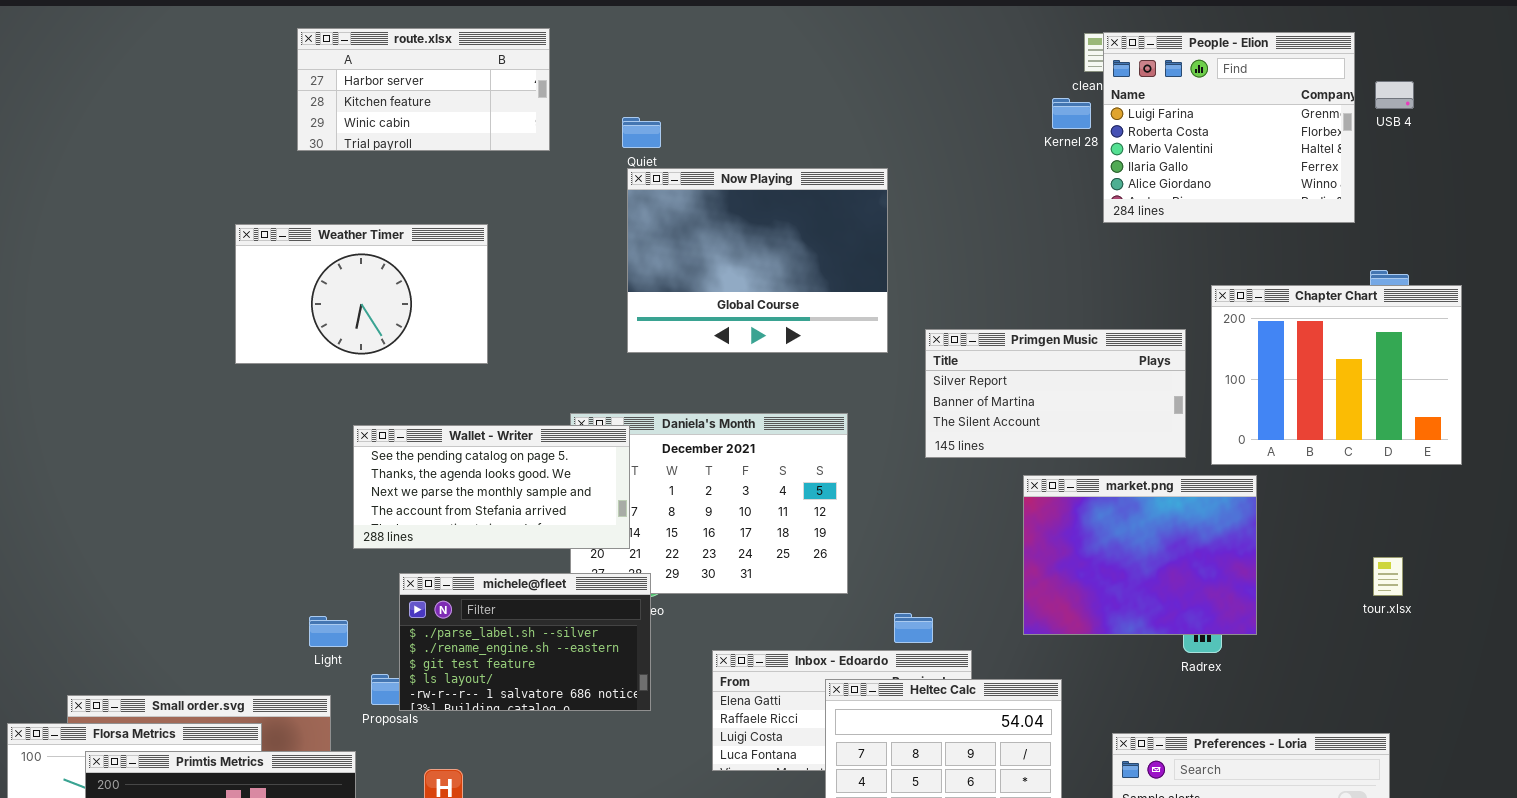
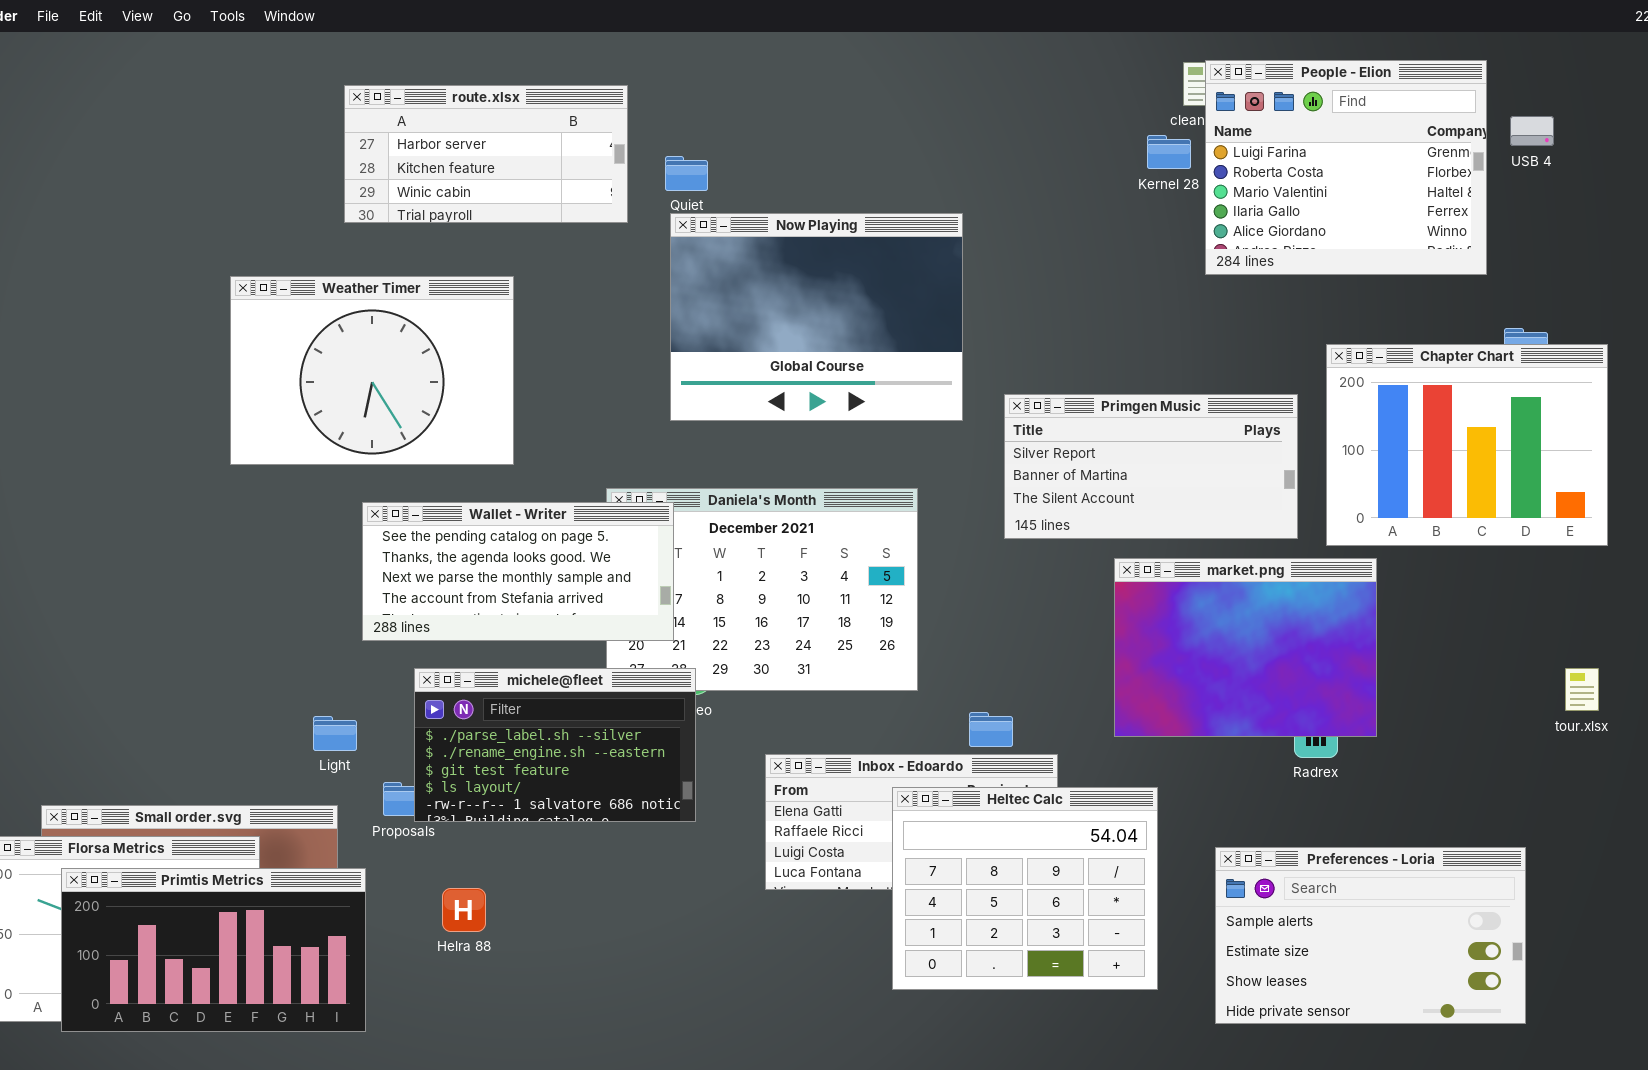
route.xlsx: [297,28,550,151] -> [344,85,628,223], moved
Weather Timer: [235,224,488,364] -> [230,276,514,465], resized
tour.xlsx: [1373,557,1403,596] -> [1565,668,1599,711], moved

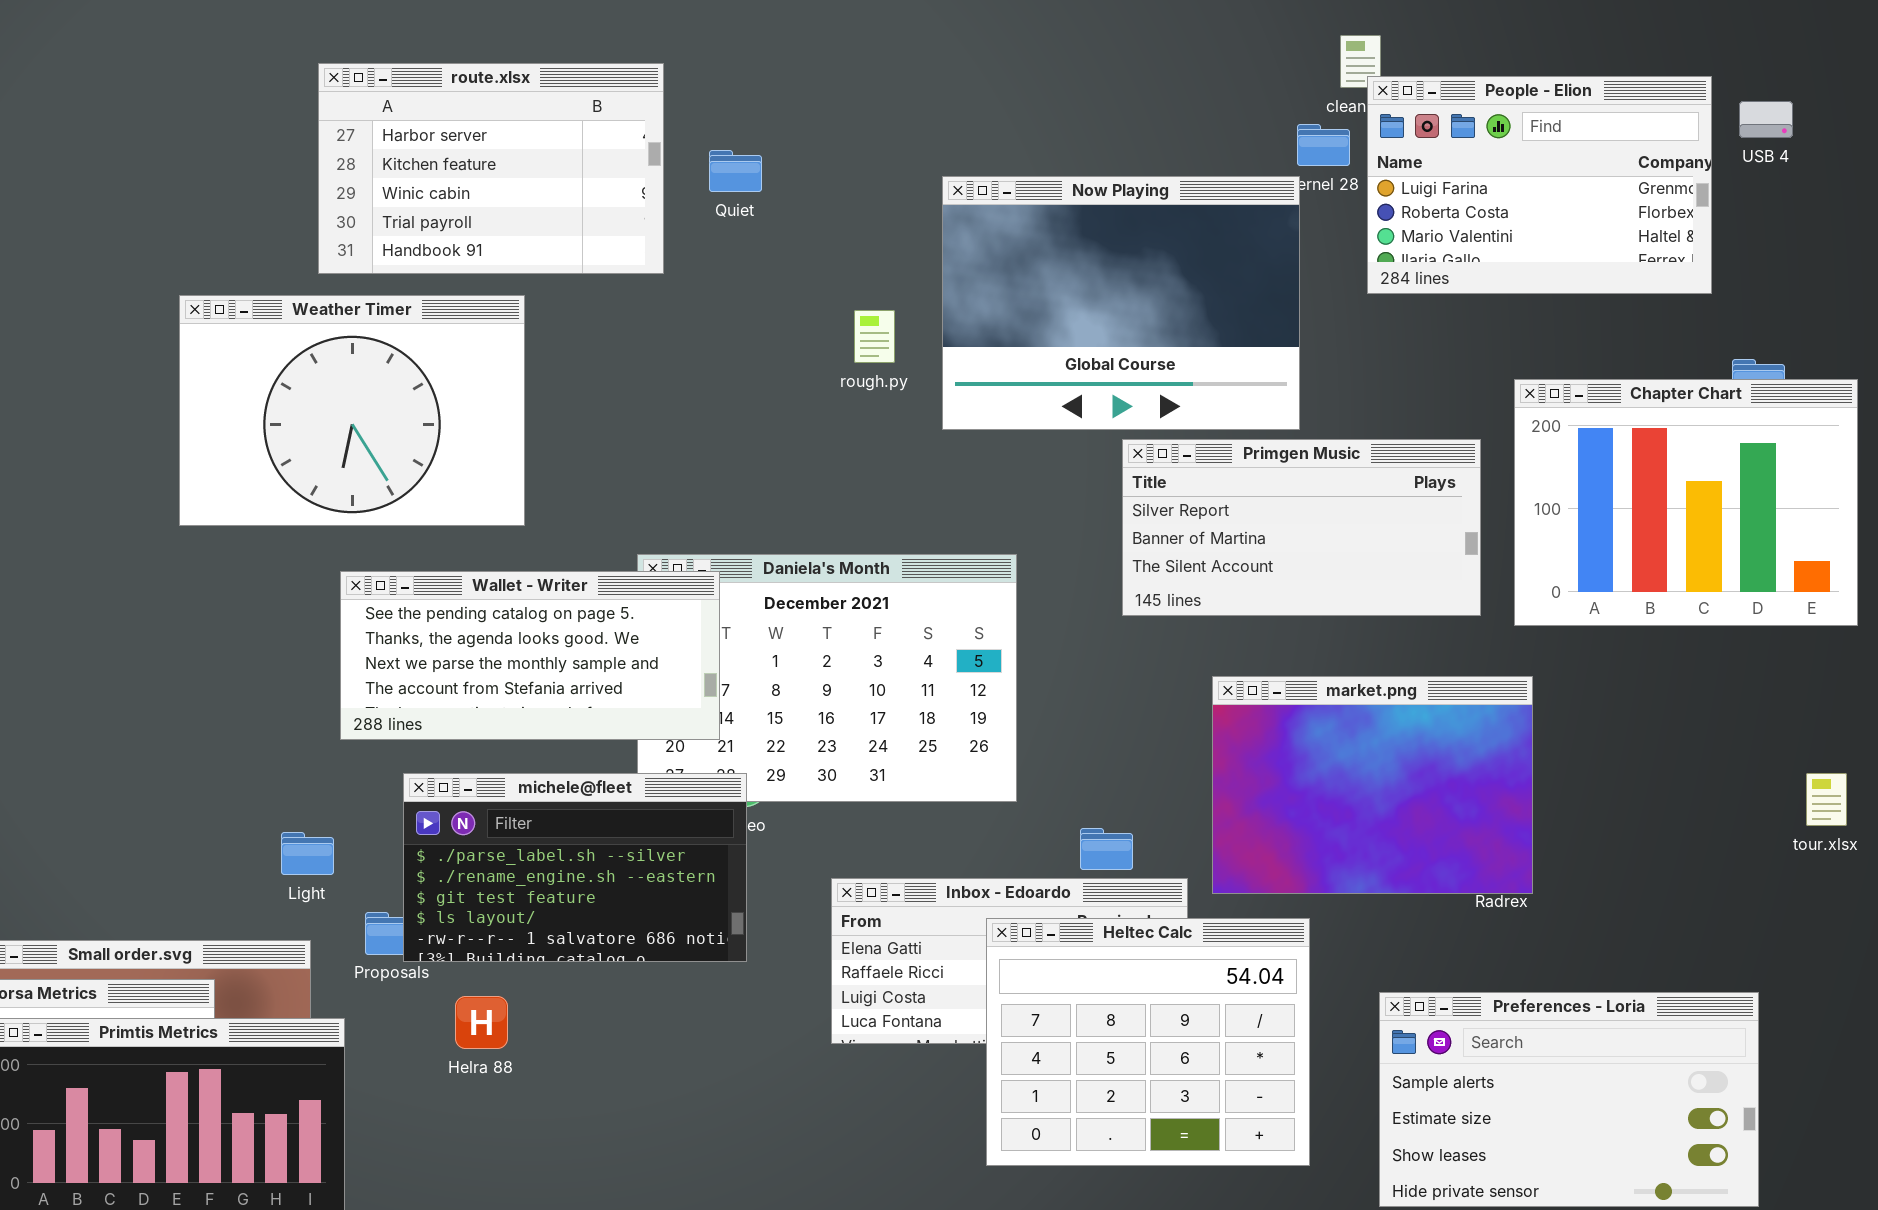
People - Elion: [1205,60,1487,275] -> [1367,76,1712,294], resized
route.xlsx: [344,85,628,223] -> [318,63,664,274], resized
Now Playing: [670,213,963,421] -> [942,176,1300,430], moved
market.png: [1114,558,1377,737] -> [1212,676,1533,894], moved
Helra 88: [442,888,486,932] -> [455,996,508,1049], moved

